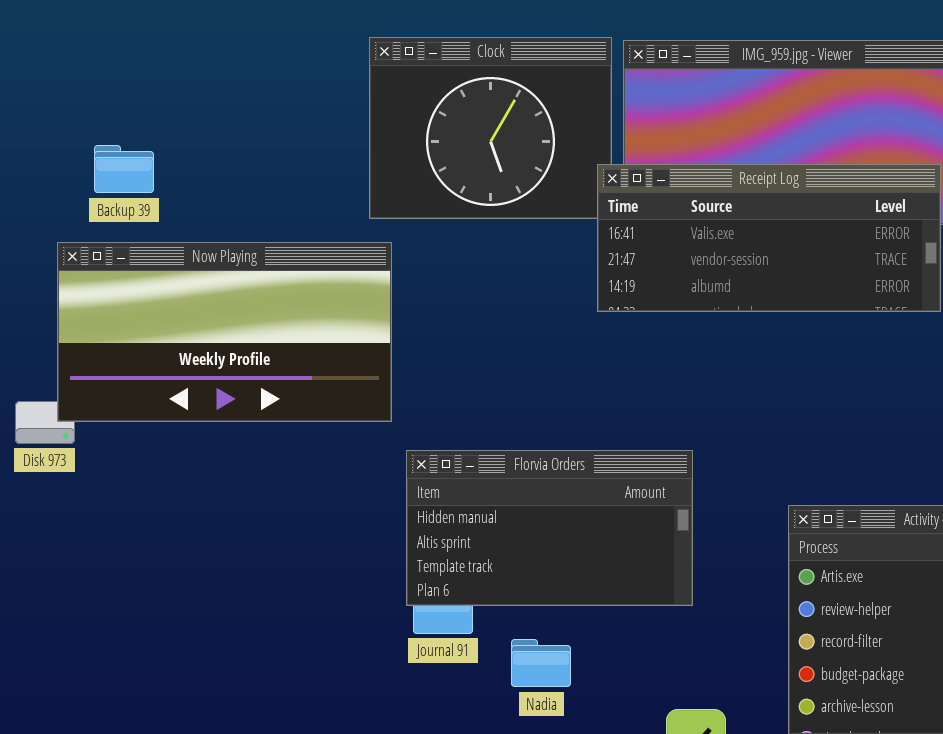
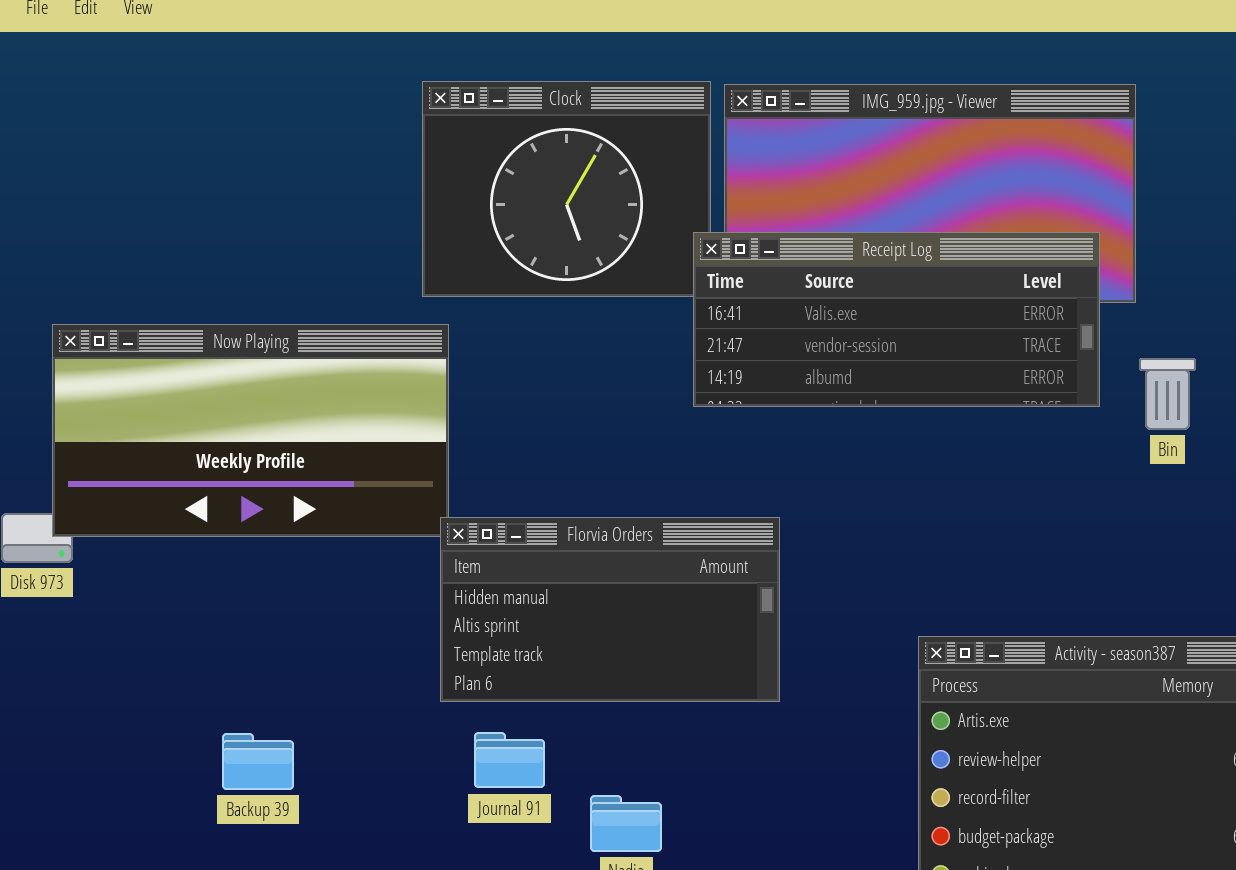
Backup 39: [94,145,154,193] -> [222,733,294,790], moved
Florvia Orders: [406,450,693,606] -> [440,517,780,702], moved

